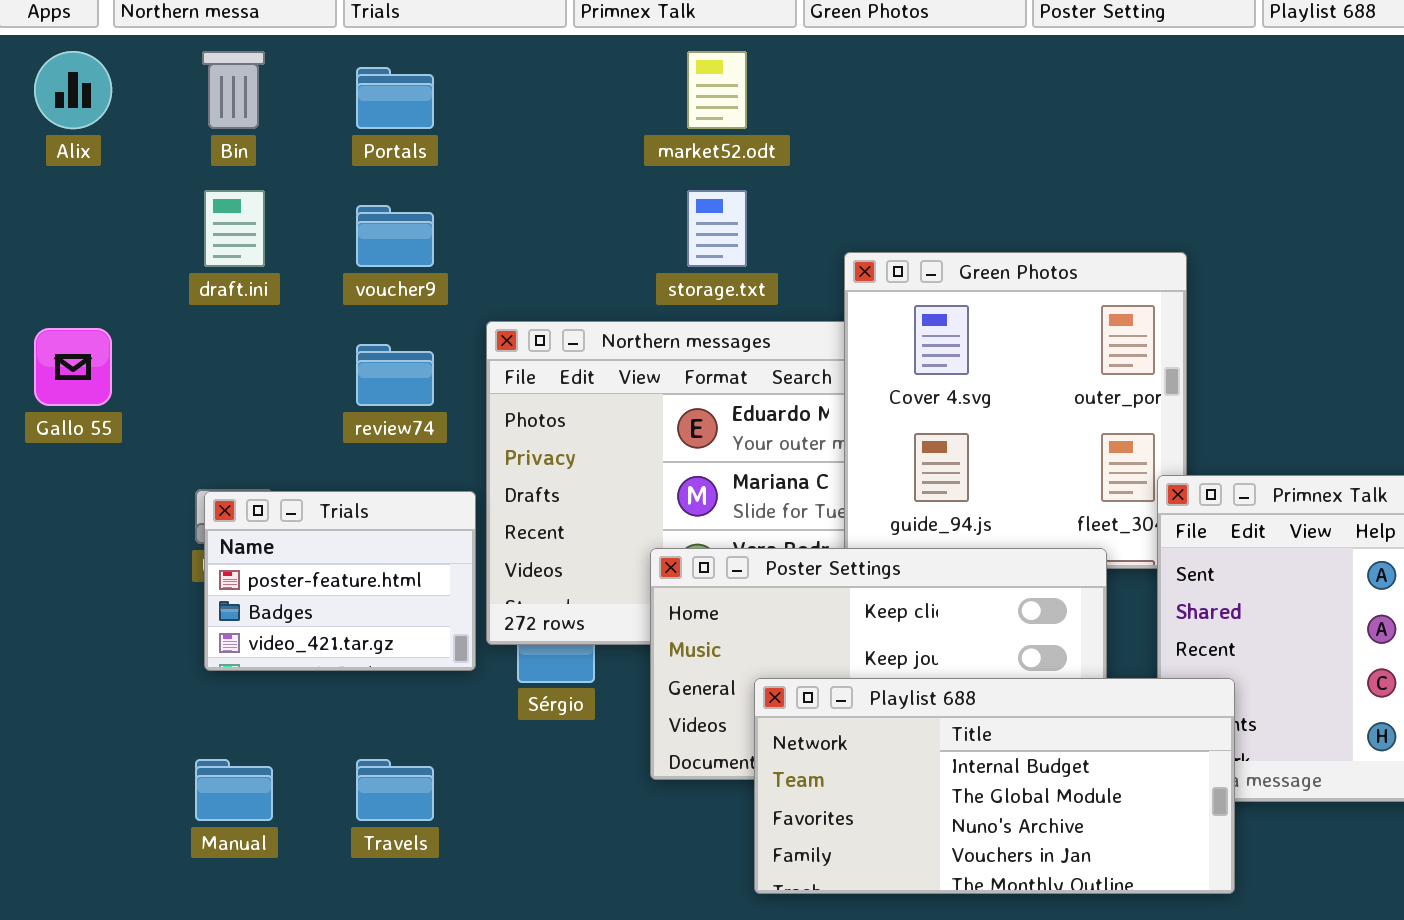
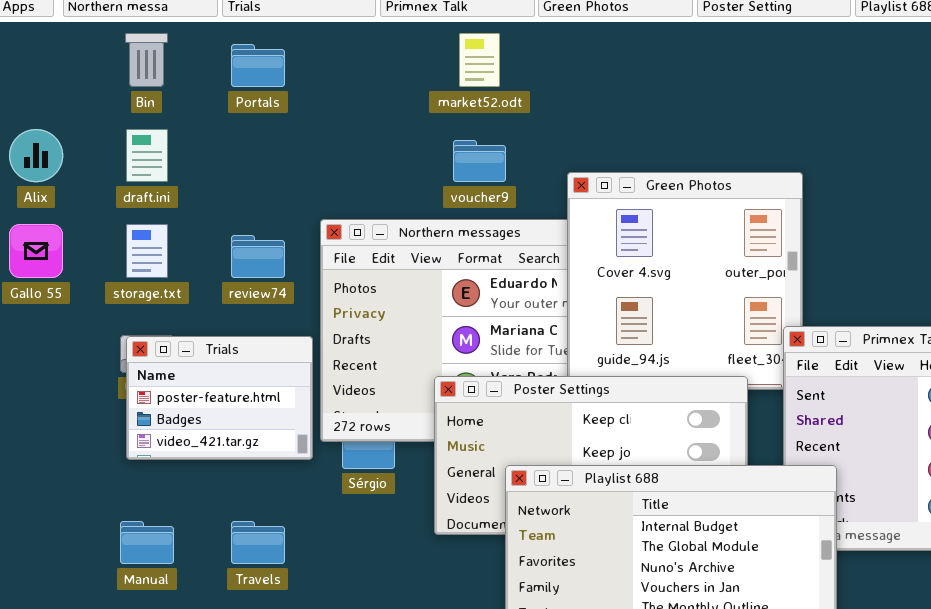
Alix: [34,51,112,129] -> [9,129,63,182], moved
storage.txt: [687,190,747,267] -> [126,224,168,278], moved
voucher9: [356,205,434,267] -> [453,140,506,182], moved

